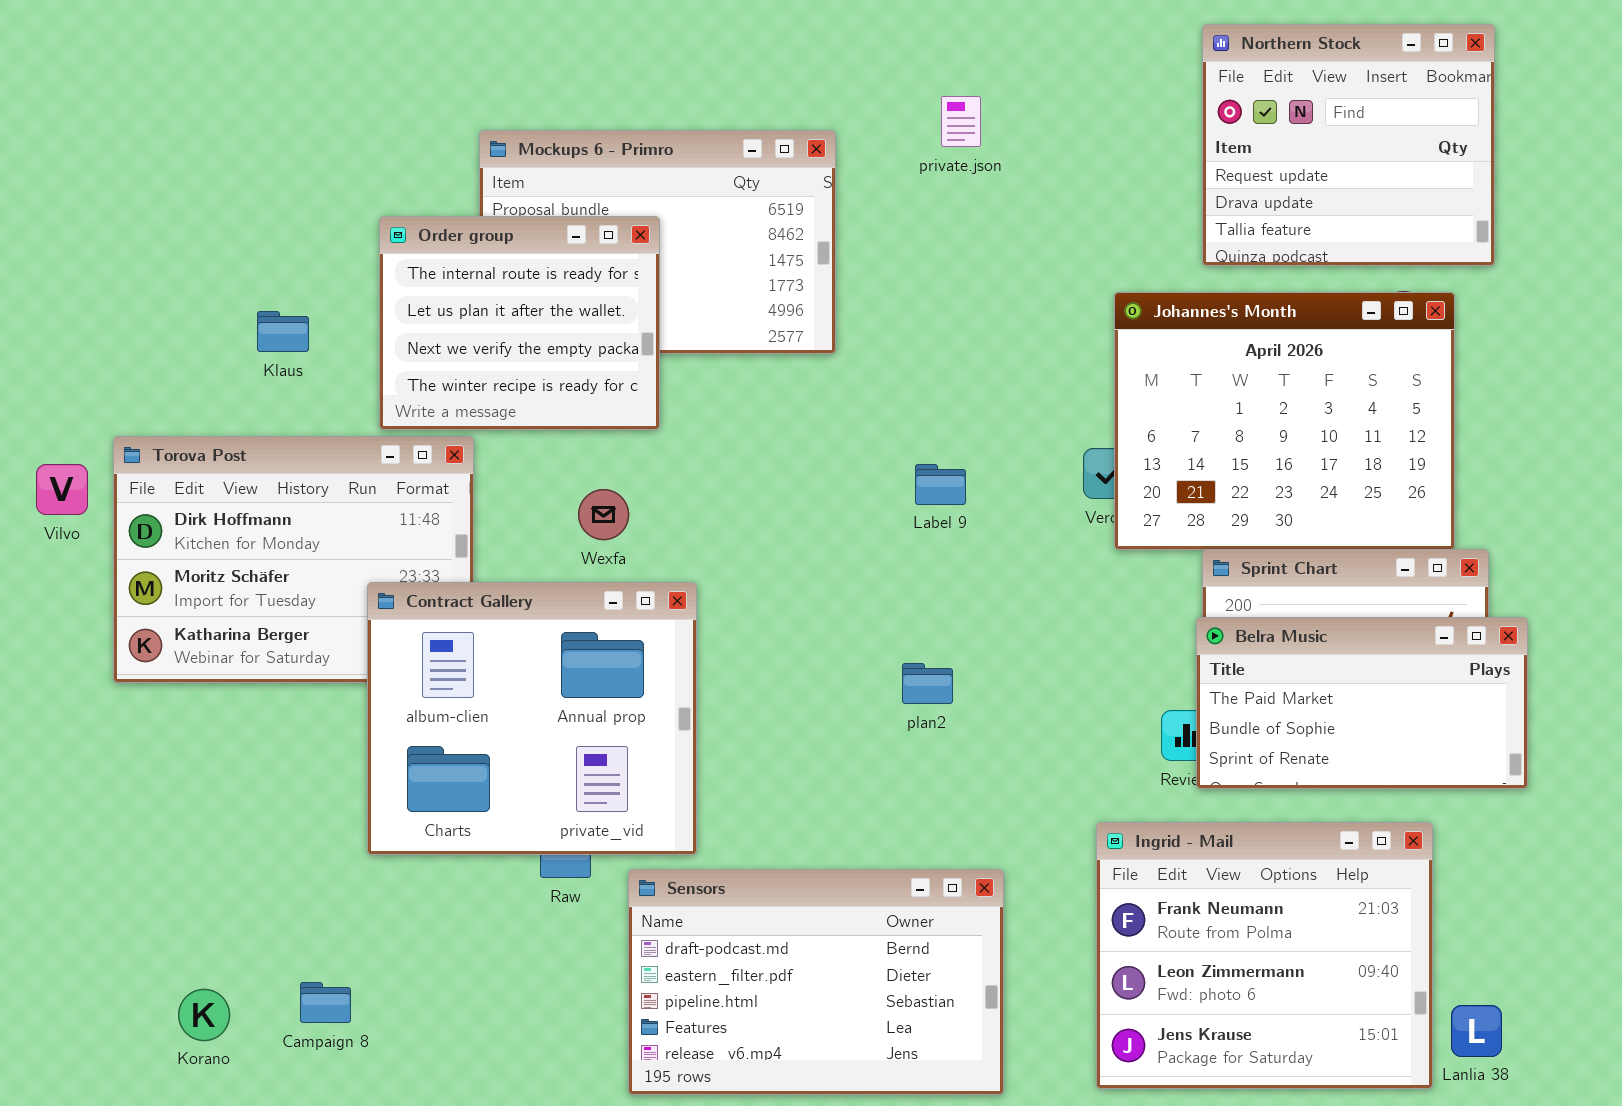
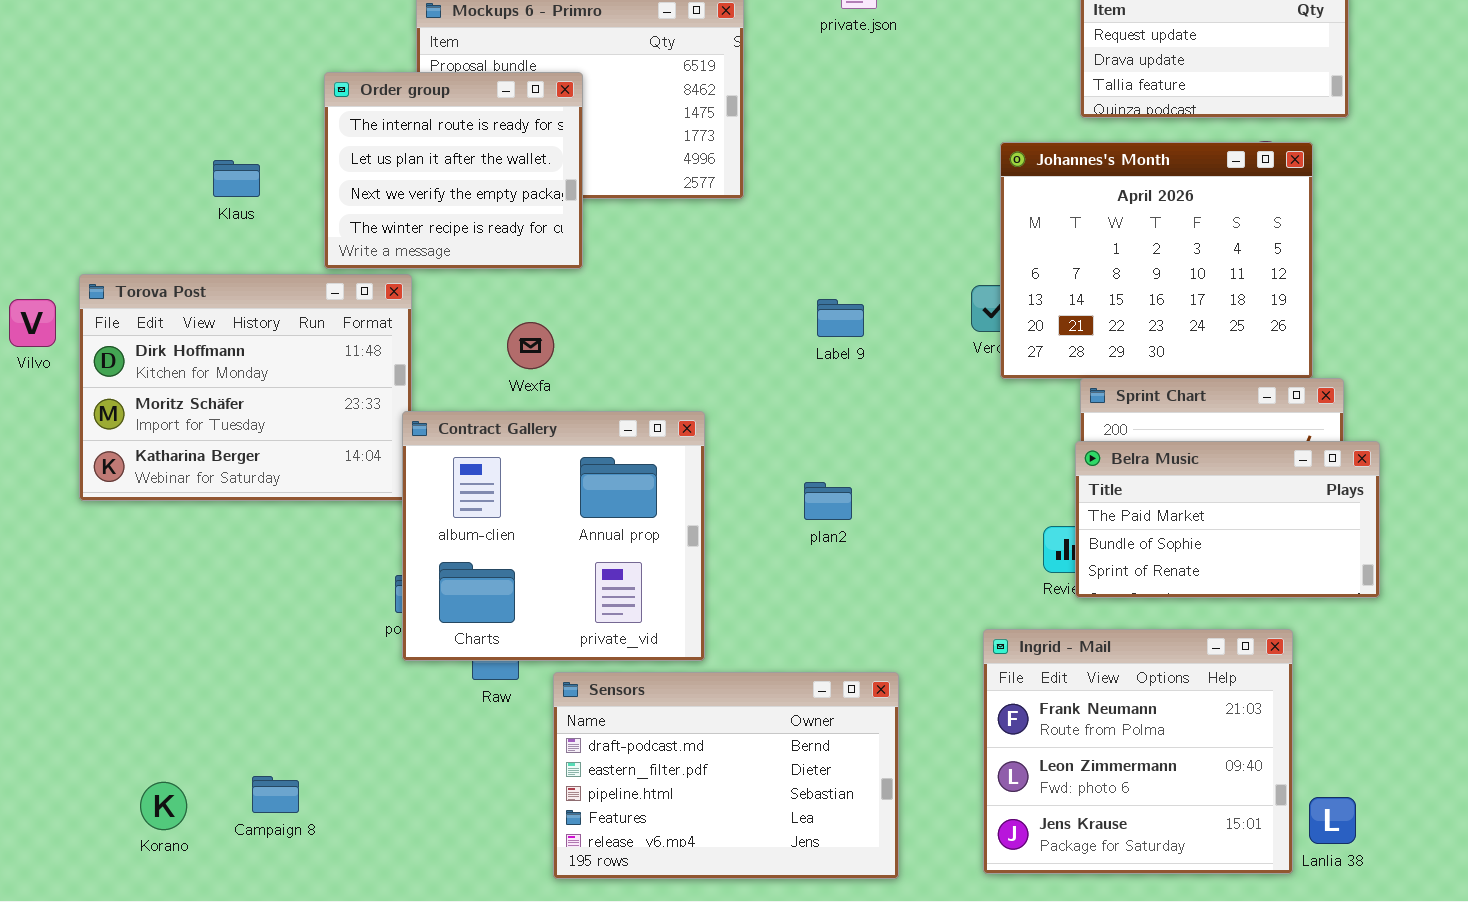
Contract Gallery: [367,582,697,855] -> [402,411,705,661], moved

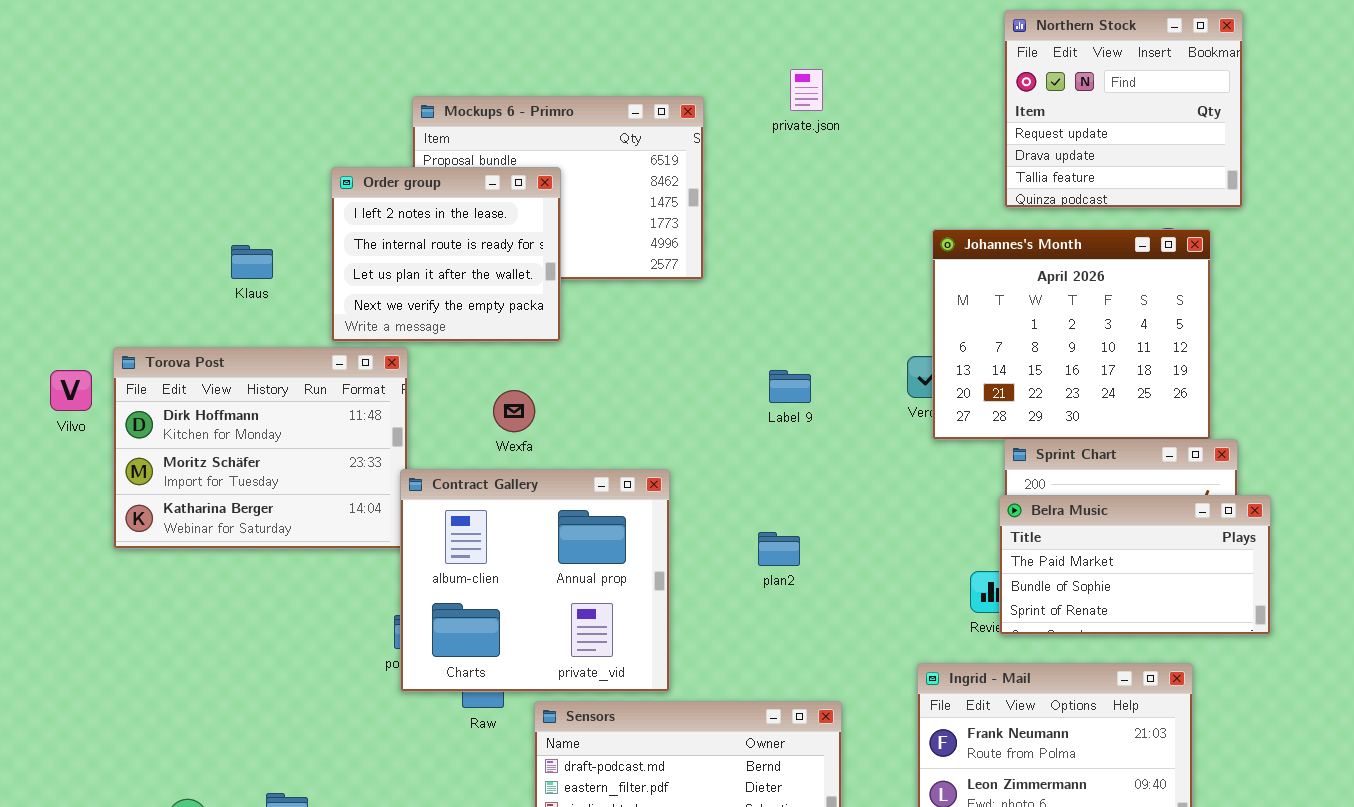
Order group: [324,72,583,269] -> [331,167,561,342], scrolled up 1 row

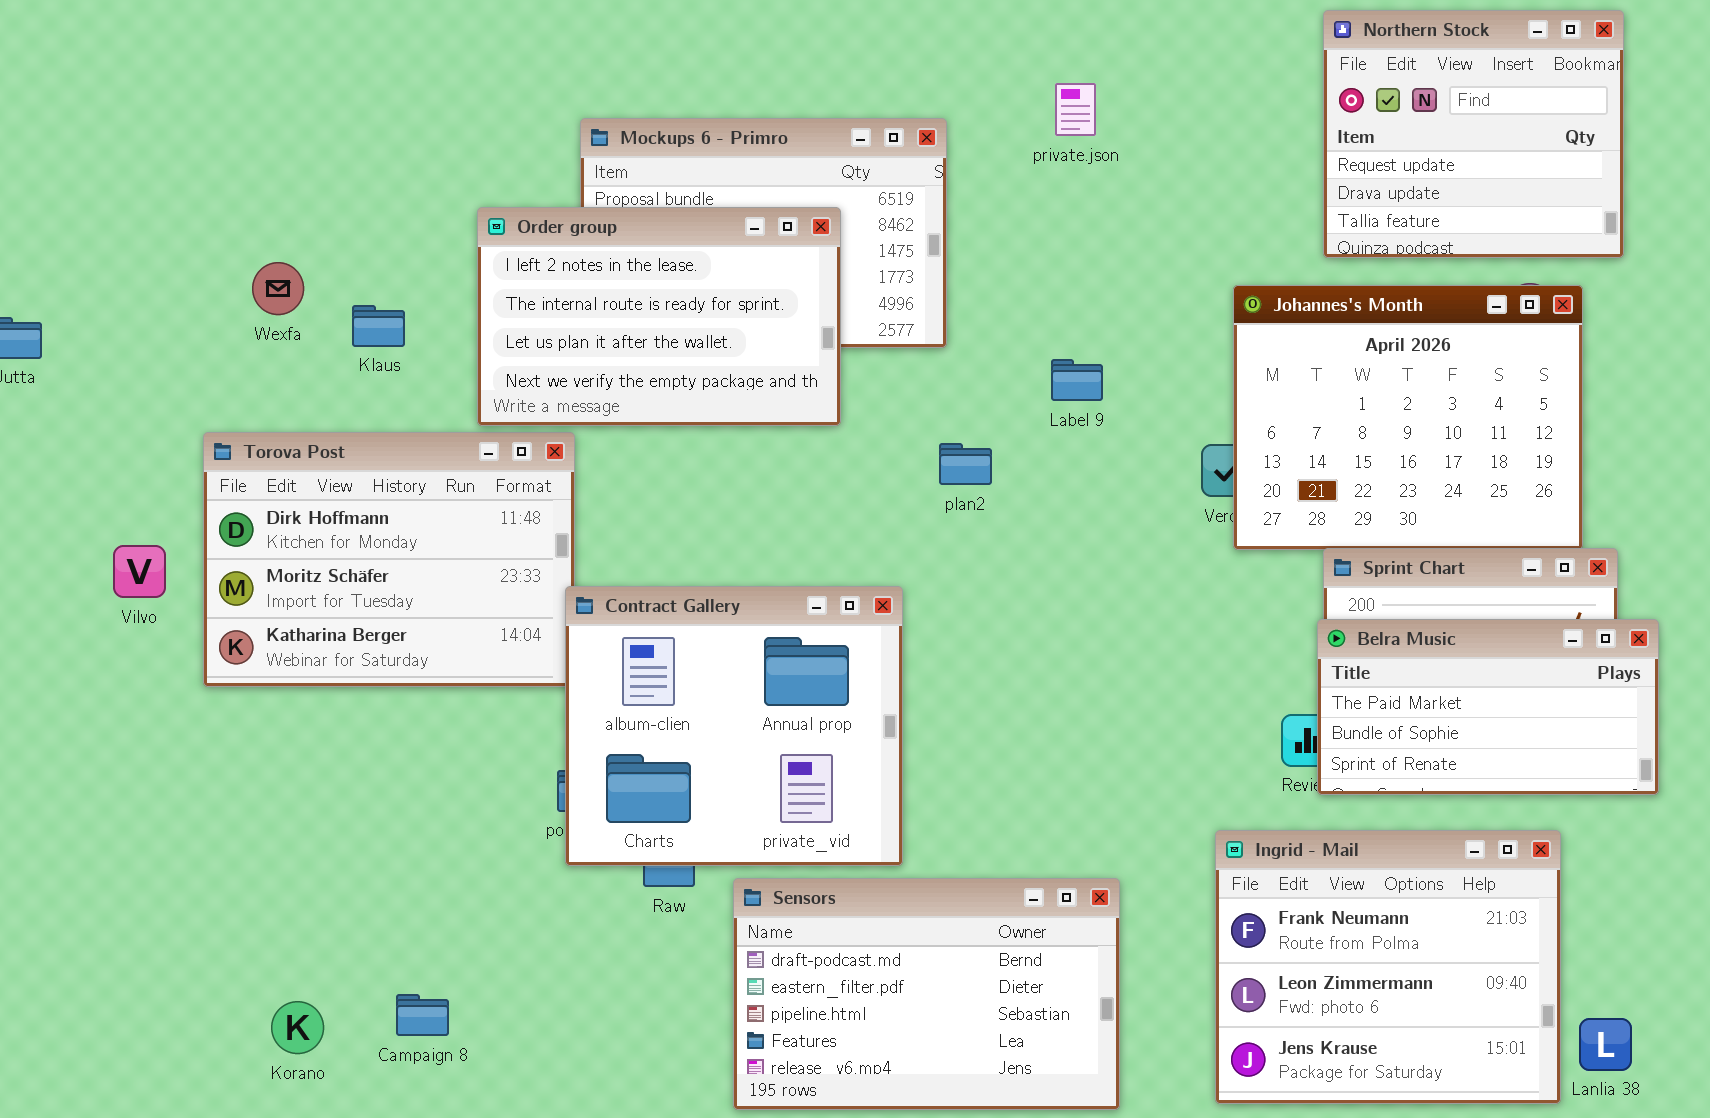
Order group: [331,167,561,342] -> [477,207,841,426], resized
Vilvo: [50,370,92,411] -> [113,545,166,598], moved
Label 9: [769,370,811,403] -> [1051,359,1103,401], moved
Wexfa: [493,390,535,432] -> [252,262,304,315], moved
plan2: [758,532,800,566] -> [939,443,992,485], moved

